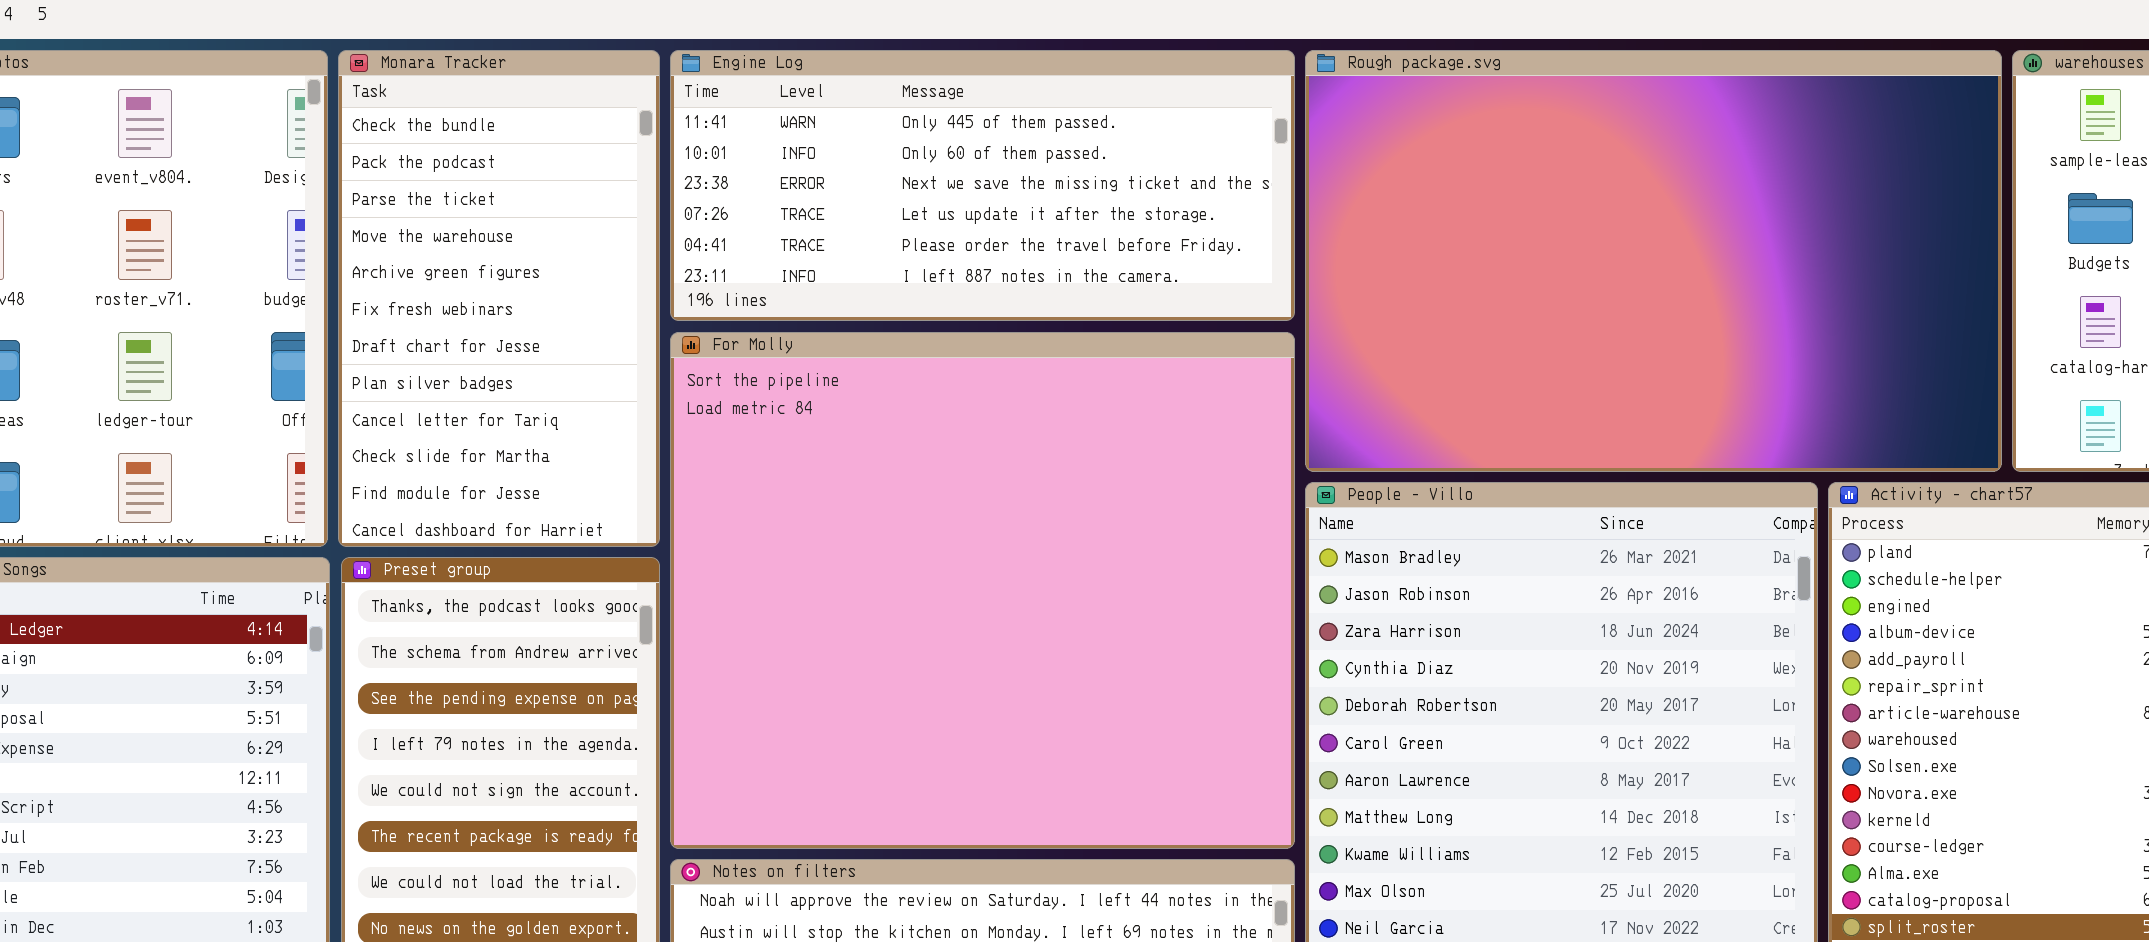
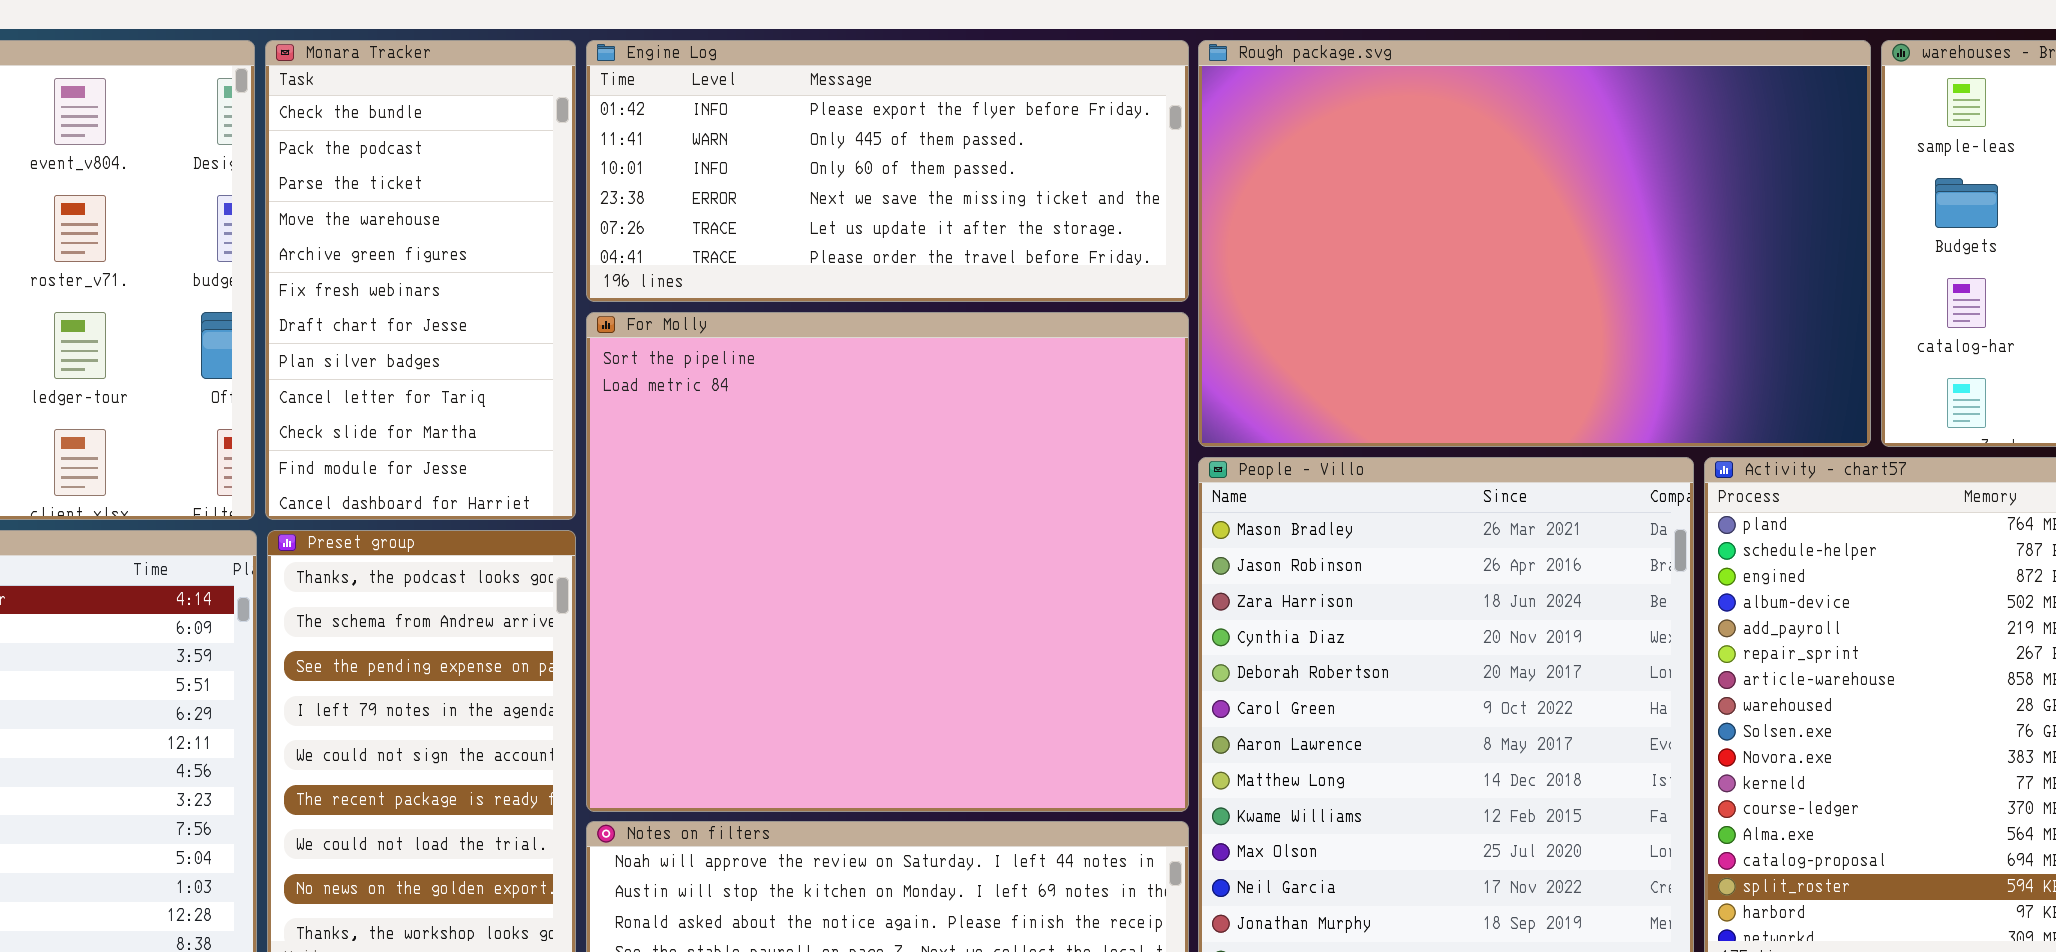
Engine Log: [670,50,1295,321] -> [586,40,1189,302], scrolled up 1 row

